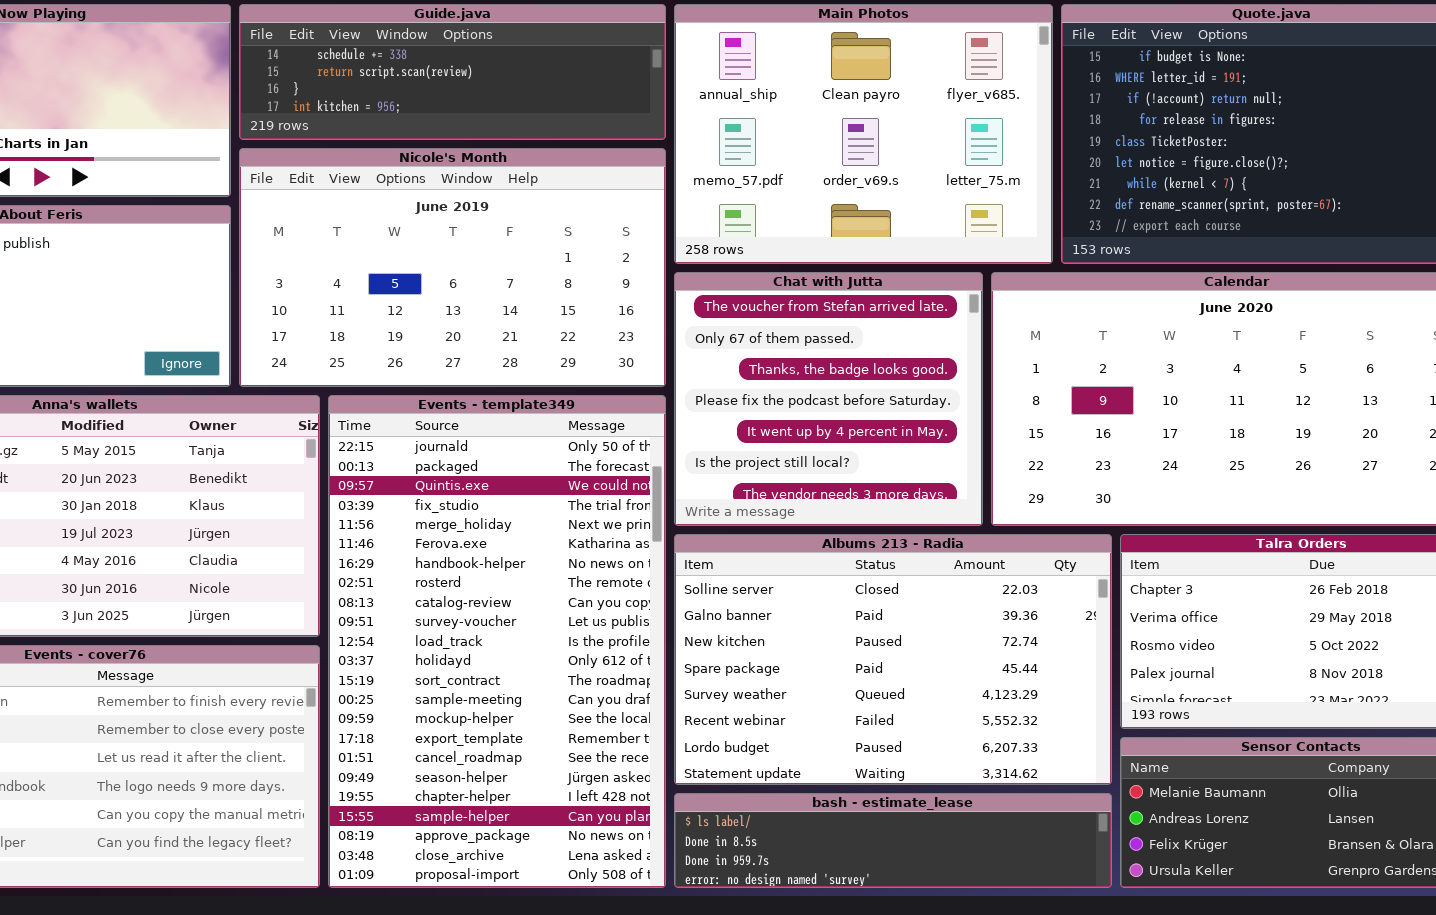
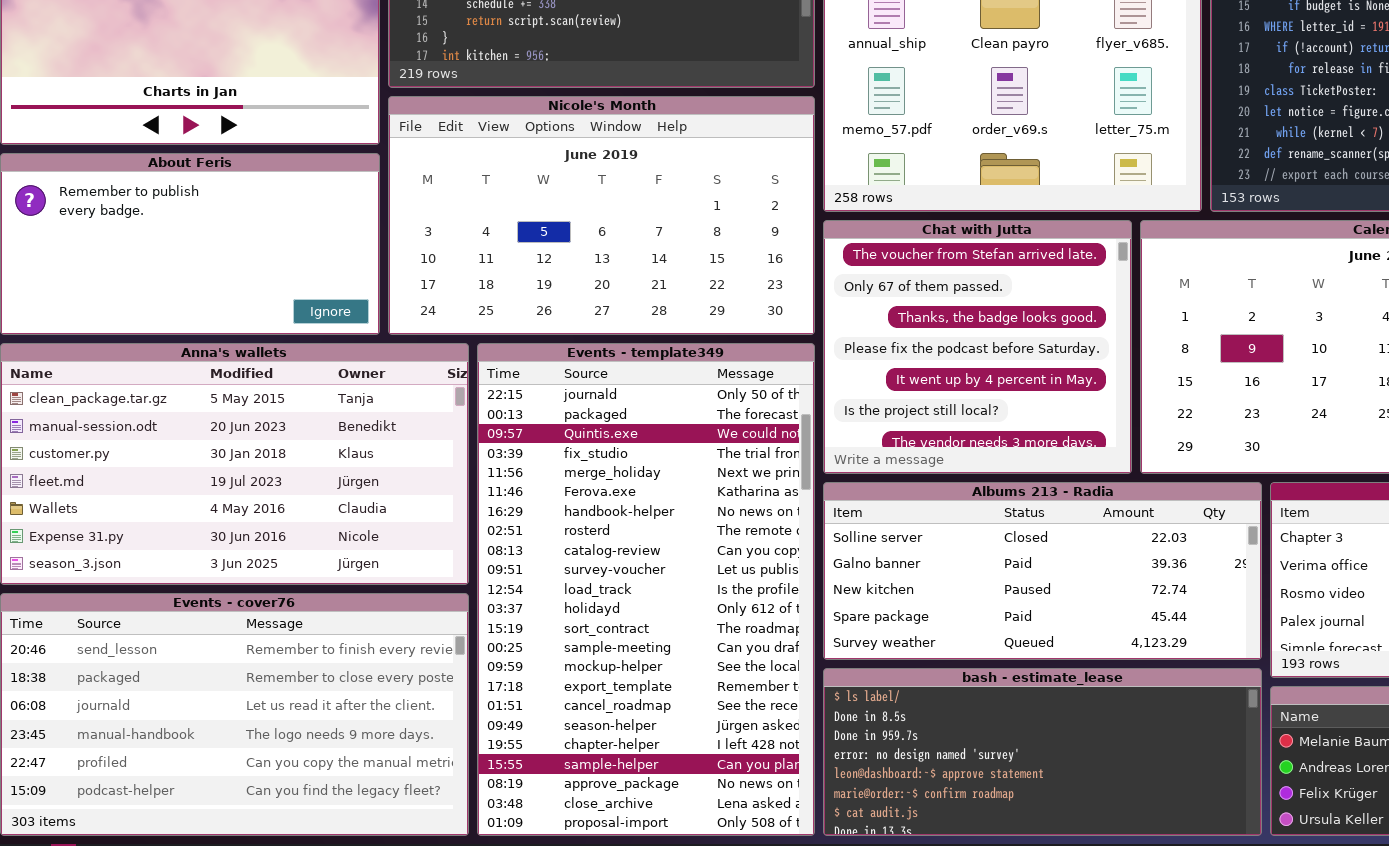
Albums 213 - Radia: [674,534,1112,785] -> [823,482,1262,660], resized
bash - estimate_lease: [674,793,1112,888] -> [823,668,1262,836], resized

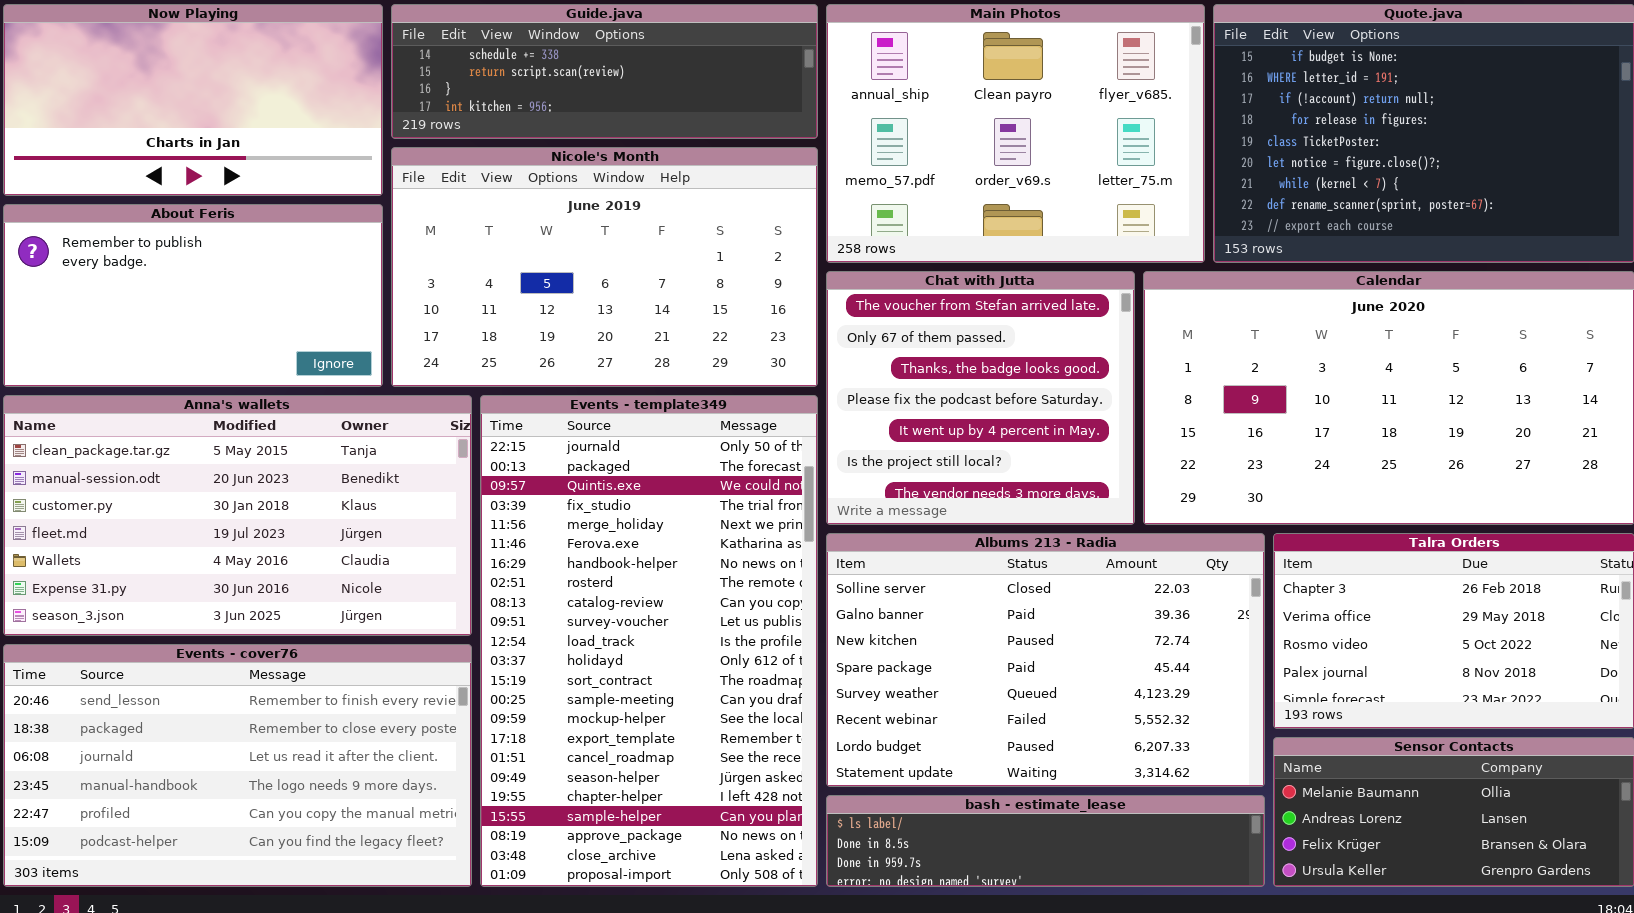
Albums 213 - Radia: [823,482,1262,660] -> [826,533,1265,787], resized
bash - estimate_lease: [823,668,1262,836] -> [826,795,1265,887], resized

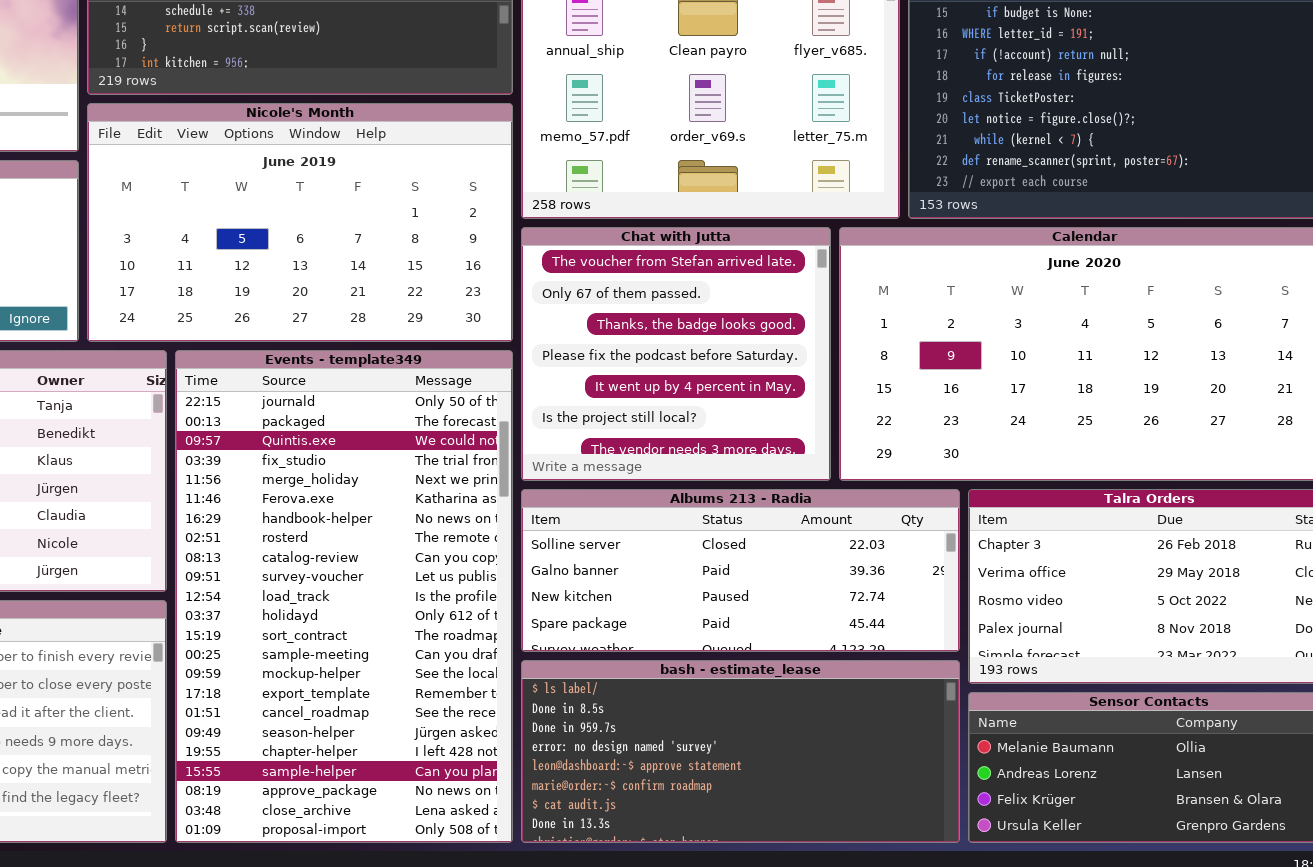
Albums 213 - Radia: [826,533,1265,787] -> [521,489,960,652], resized
bash - estimate_lease: [826,795,1265,887] -> [521,660,960,843], resized

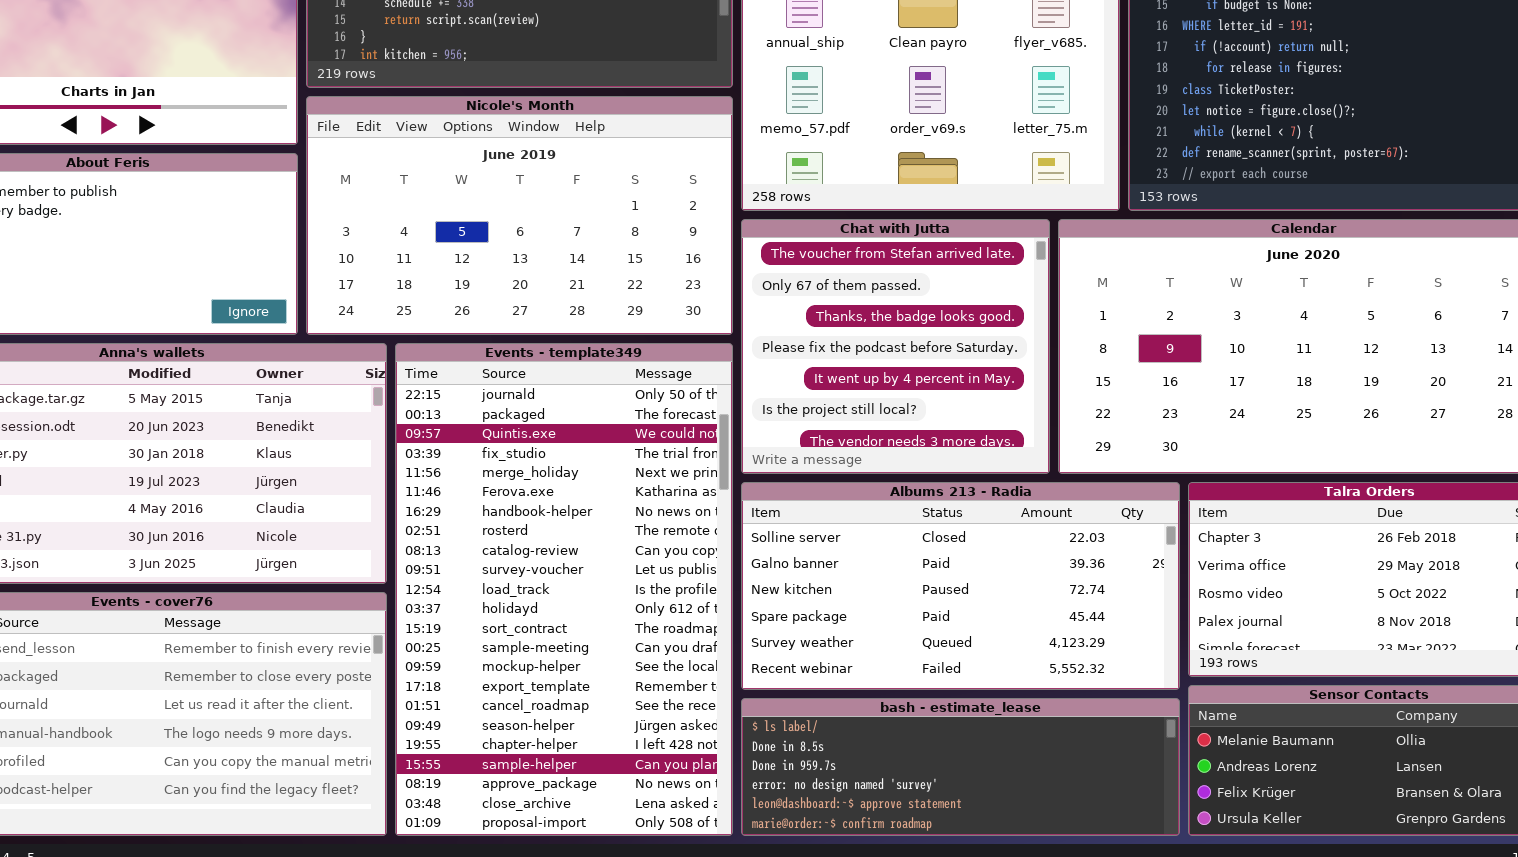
Albums 213 - Radia: [521,489,960,652] -> [741,482,1180,690], resized
bash - estimate_lease: [521,660,960,843] -> [741,698,1180,836], resized

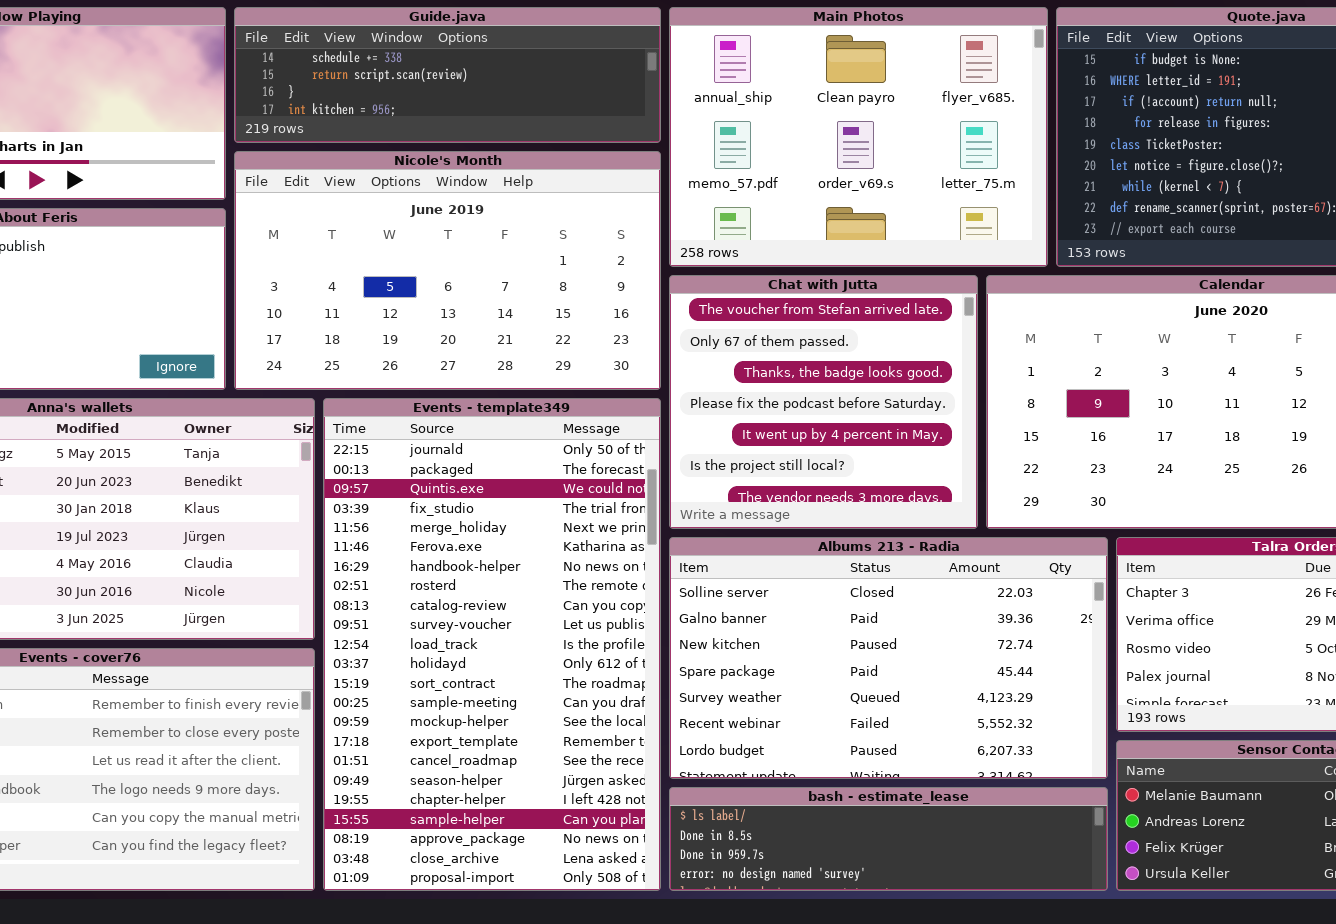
Albums 213 - Radia: [741,482,1180,690] -> [669,537,1108,779], resized
bash - estimate_lease: [741,698,1180,836] -> [669,787,1108,891], resized

